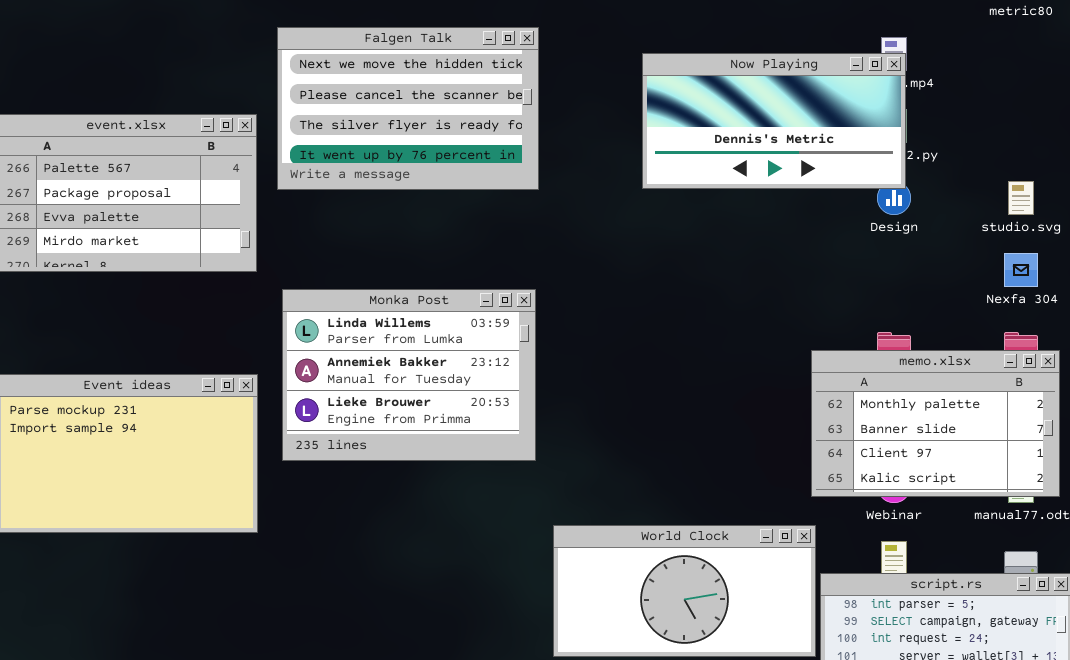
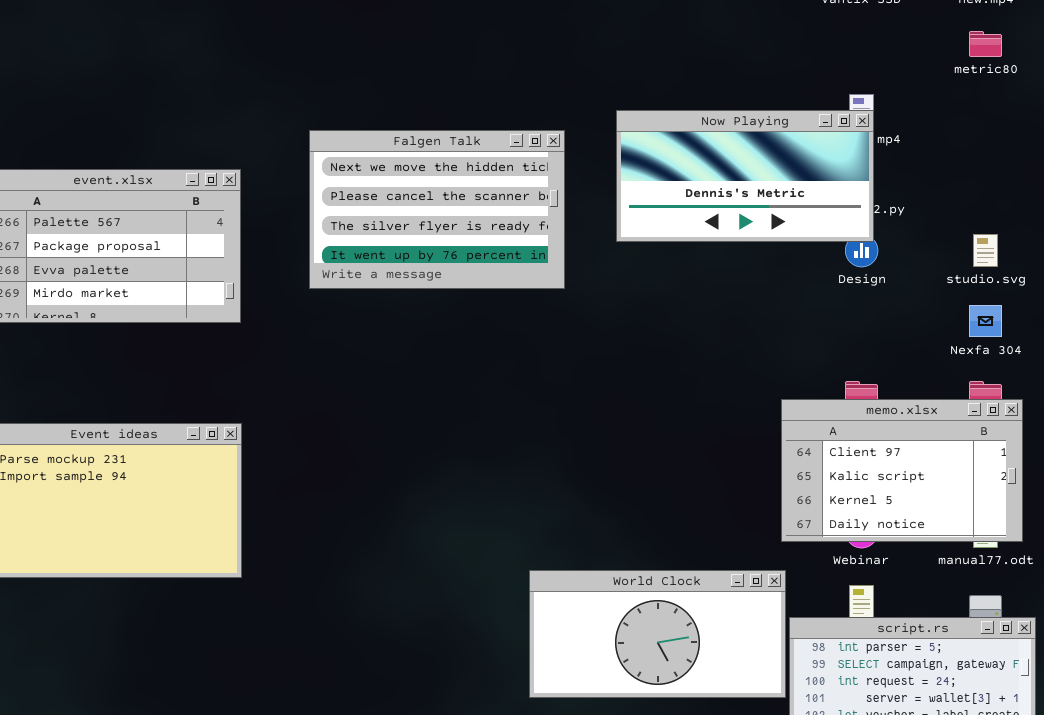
Falgen Talk: [277,27,539,190] -> [309,130,565,289], moved
Monka Post: [282,289,536,461] -> none, closed
memo.xlsx: [811,350,1060,497] -> [781,399,1023,542], scrolled down 2 rows

